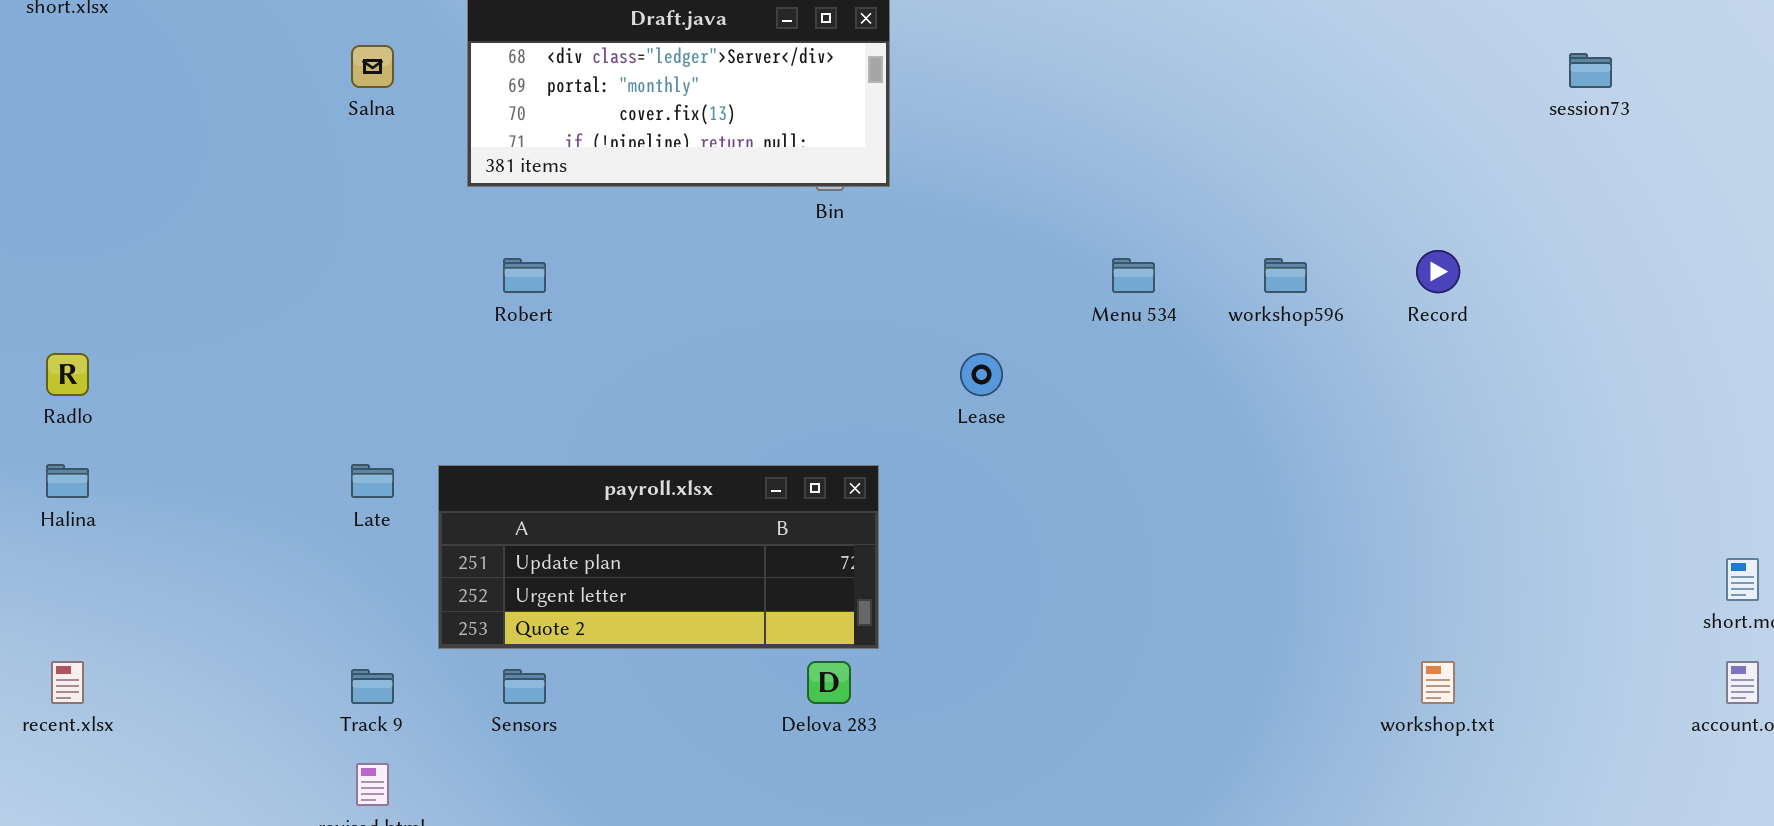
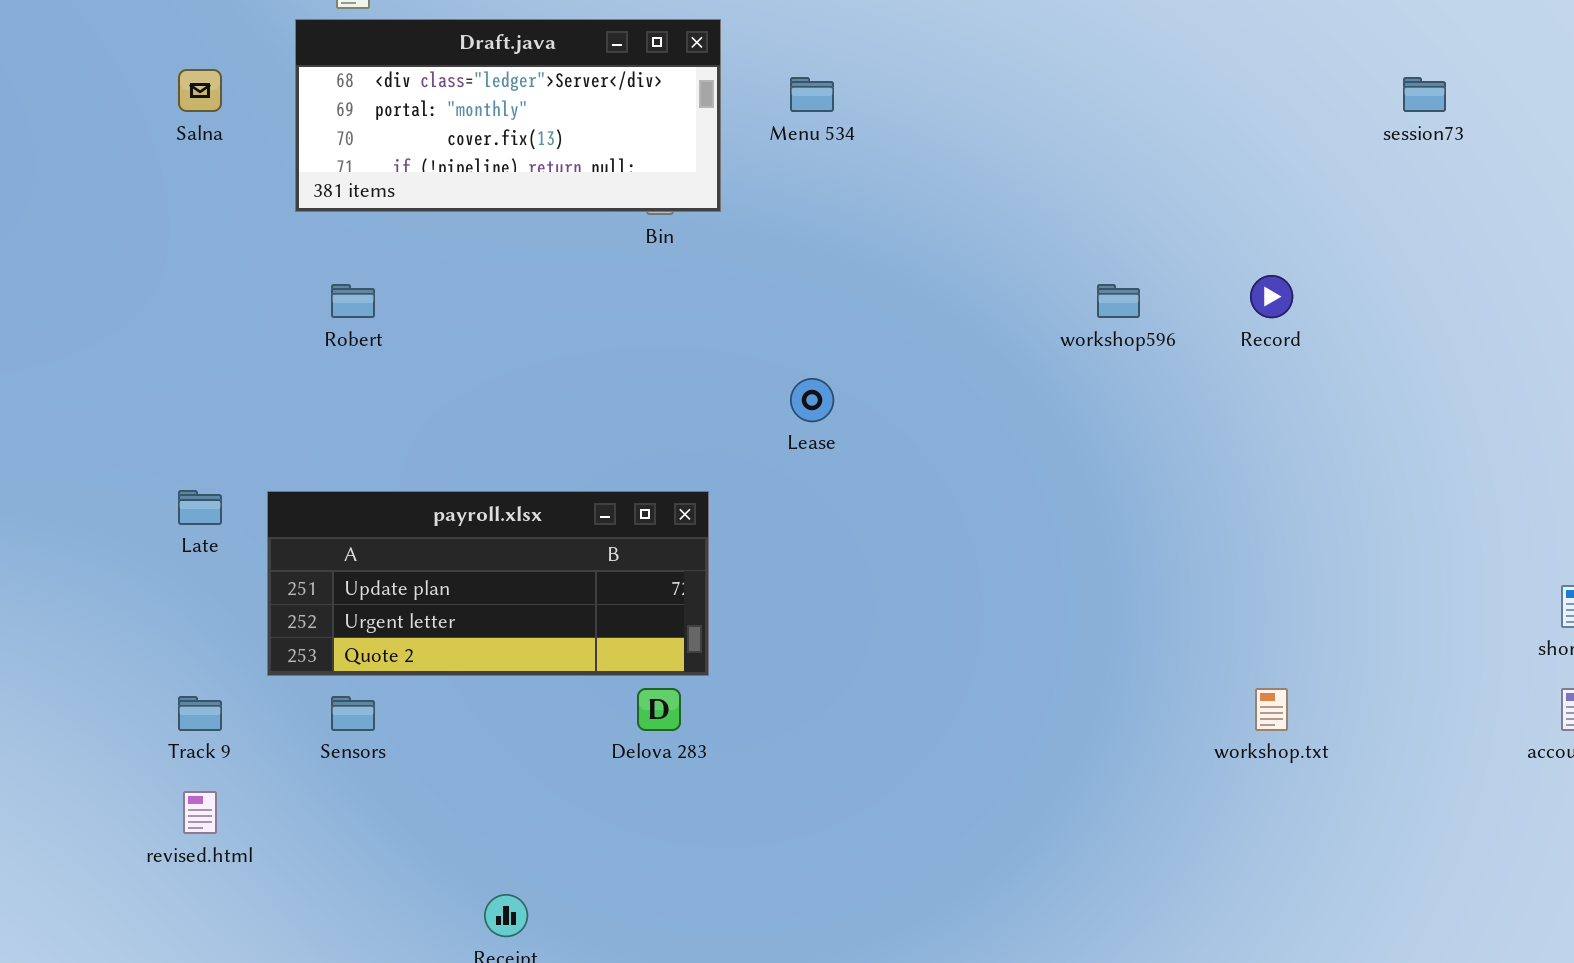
Menu 534: [1112,258,1155,293] -> [790,77,834,112], moved

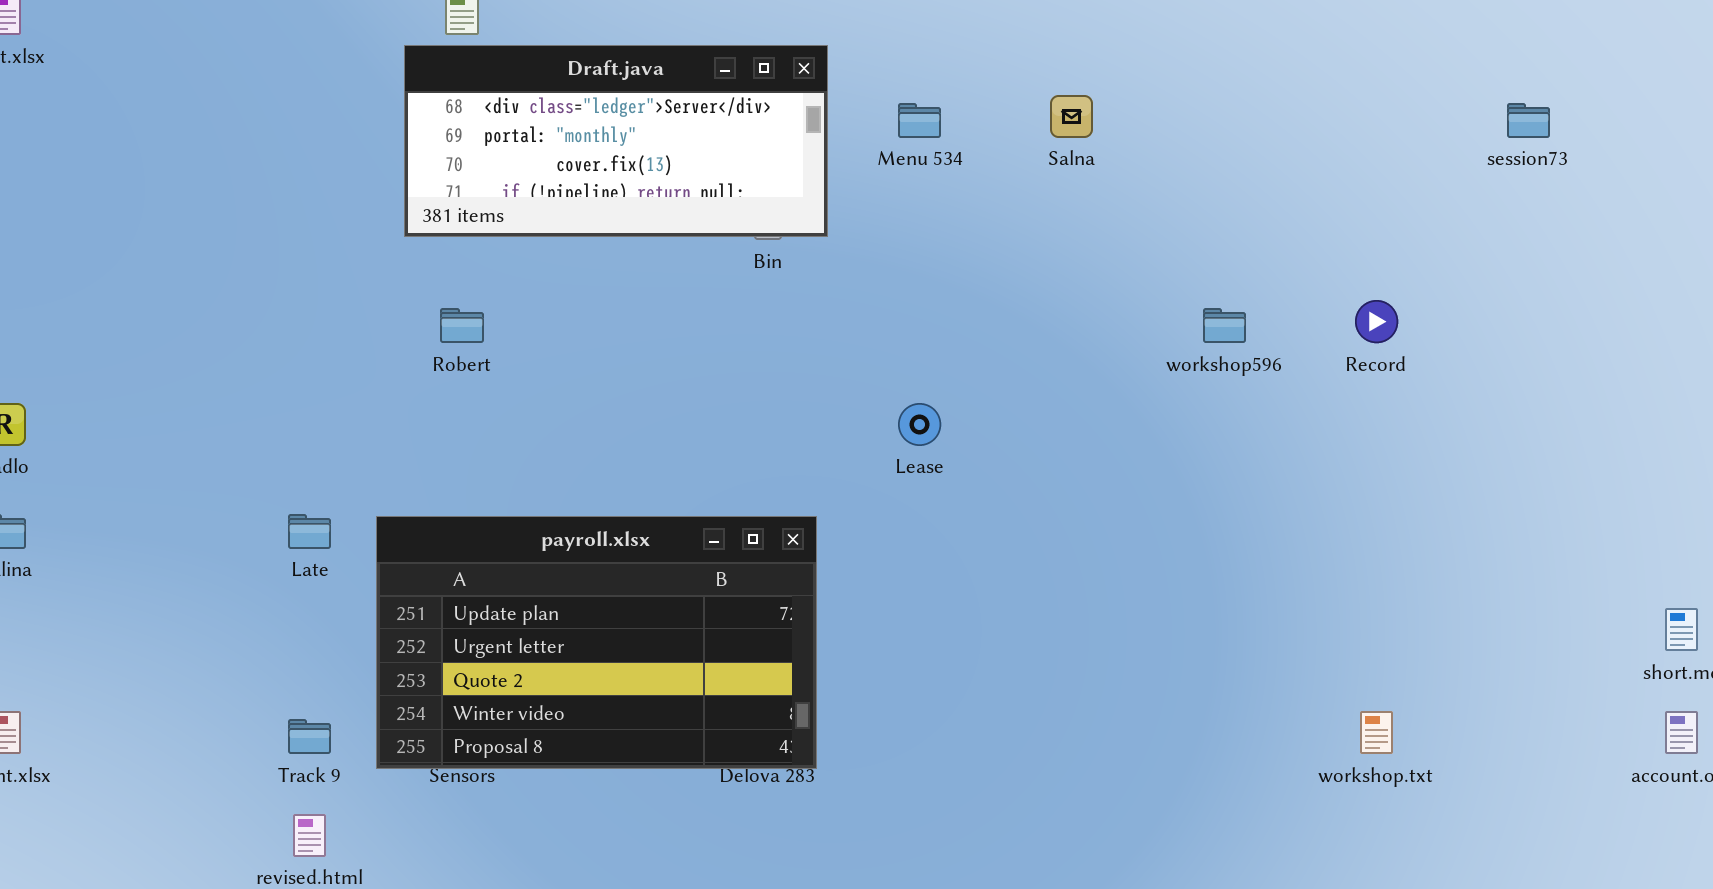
Salna: [178,69,222,112] -> [1050,95,1093,138], moved
payroll.xlsx: [267,491,709,676] -> [376,516,817,769], resized

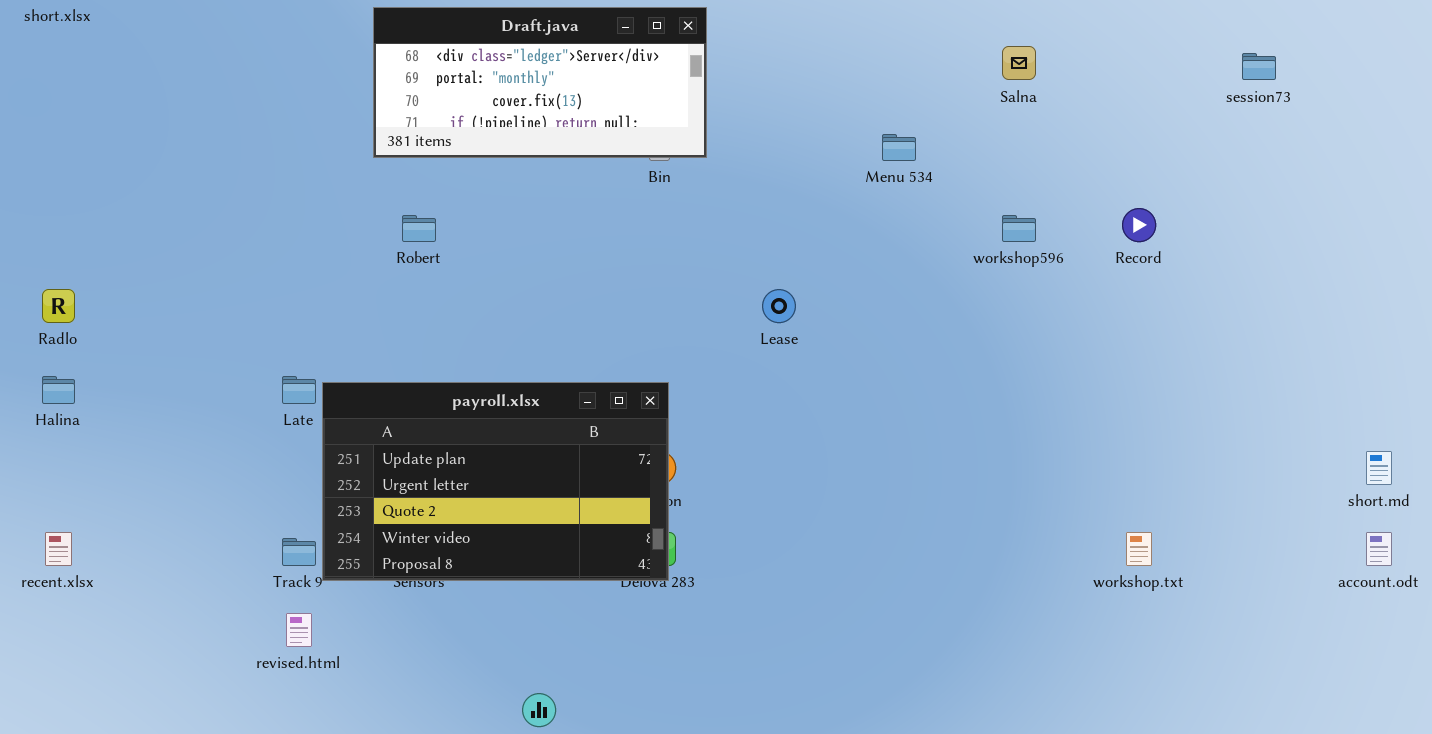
Salna: [1050,95,1093,138] -> [1002,46,1036,80], moved
Menu 534: [898,103,941,138] -> [882,134,916,161], moved
payroll.xlsx: [376,516,817,769] -> [322,382,669,581], moved

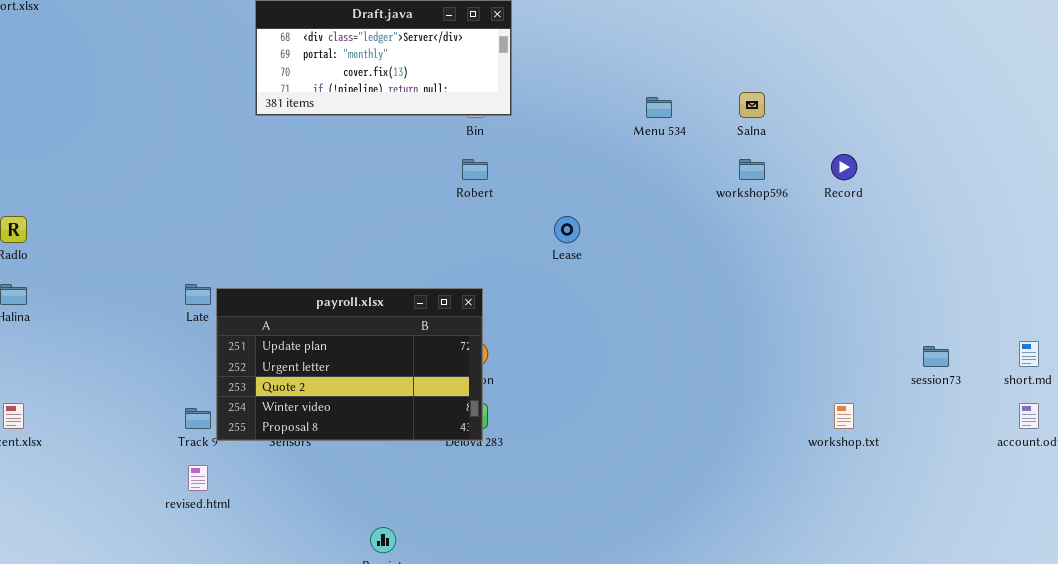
Salna: [1002,46,1036,80] -> [739,92,765,118], moved
session73: [1242,53,1276,80] -> [923,346,949,367], moved
Robert: [402,215,436,242] -> [462,159,488,180], moved

